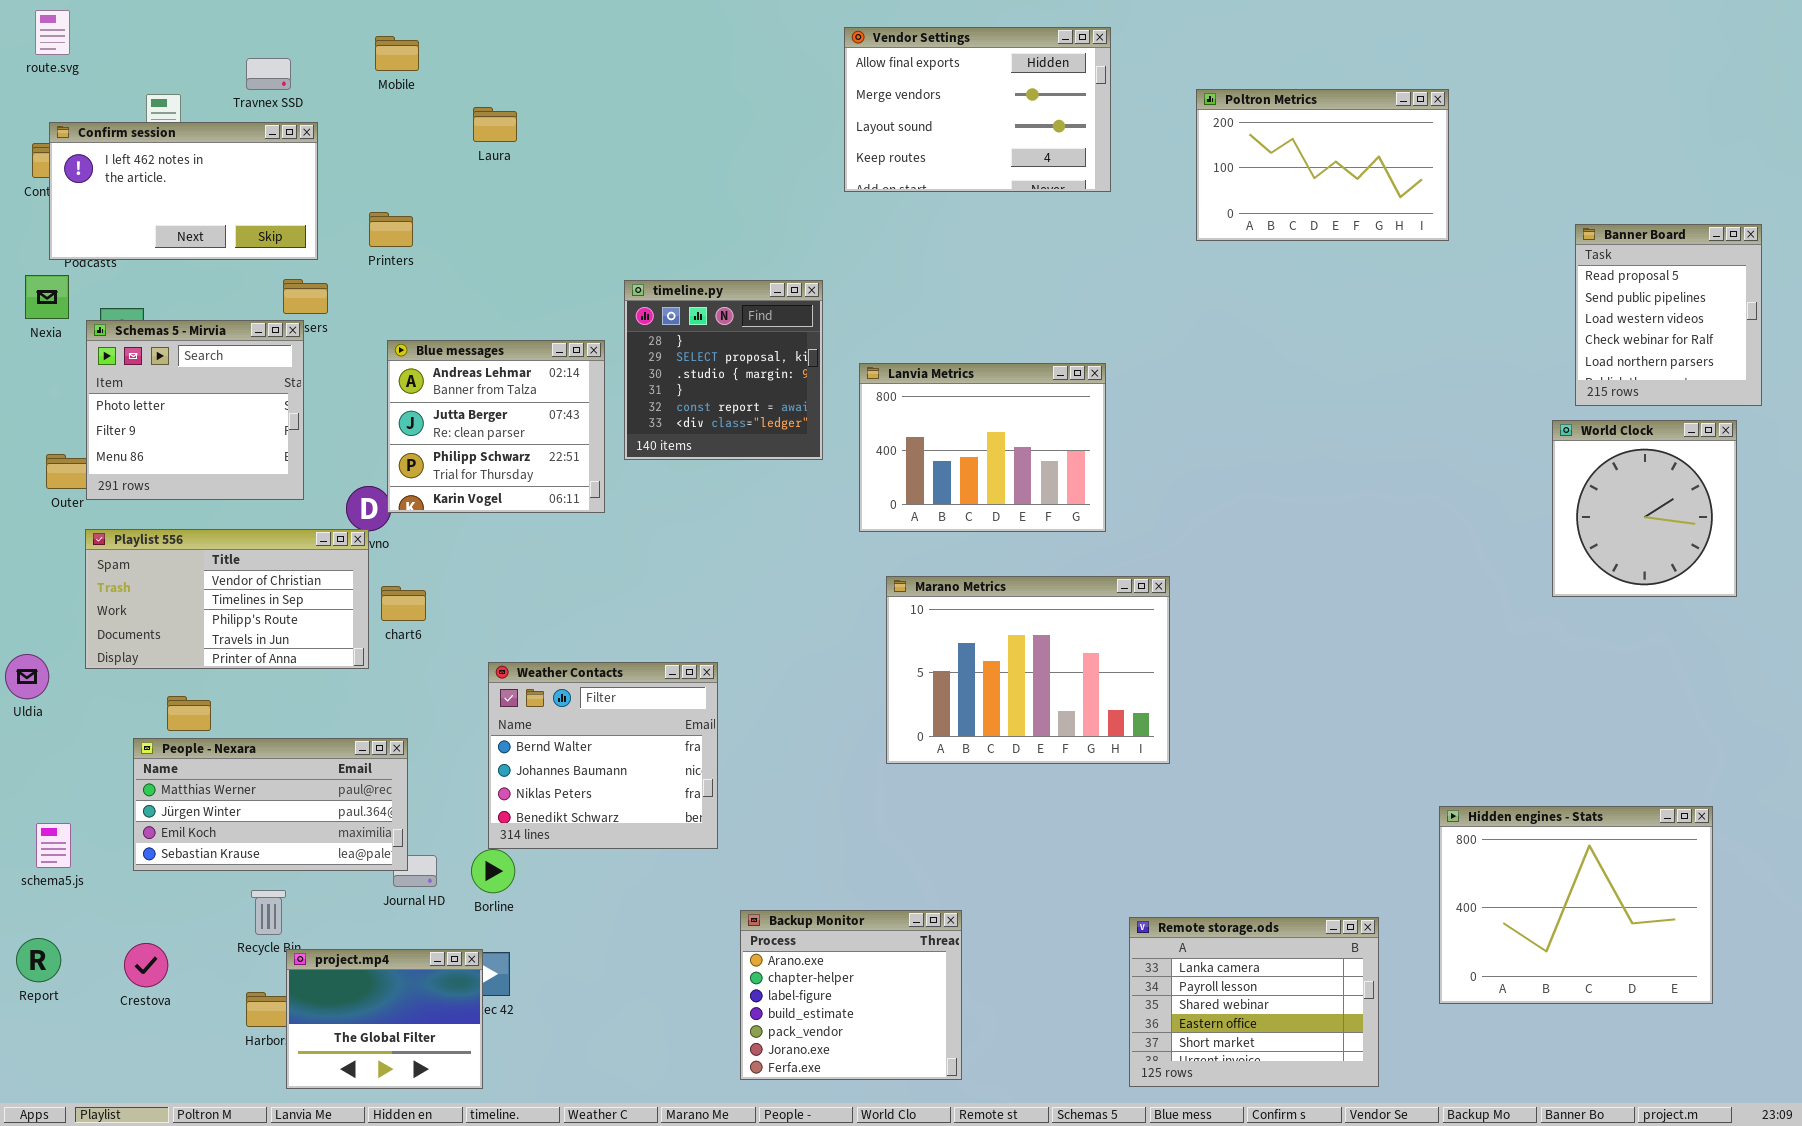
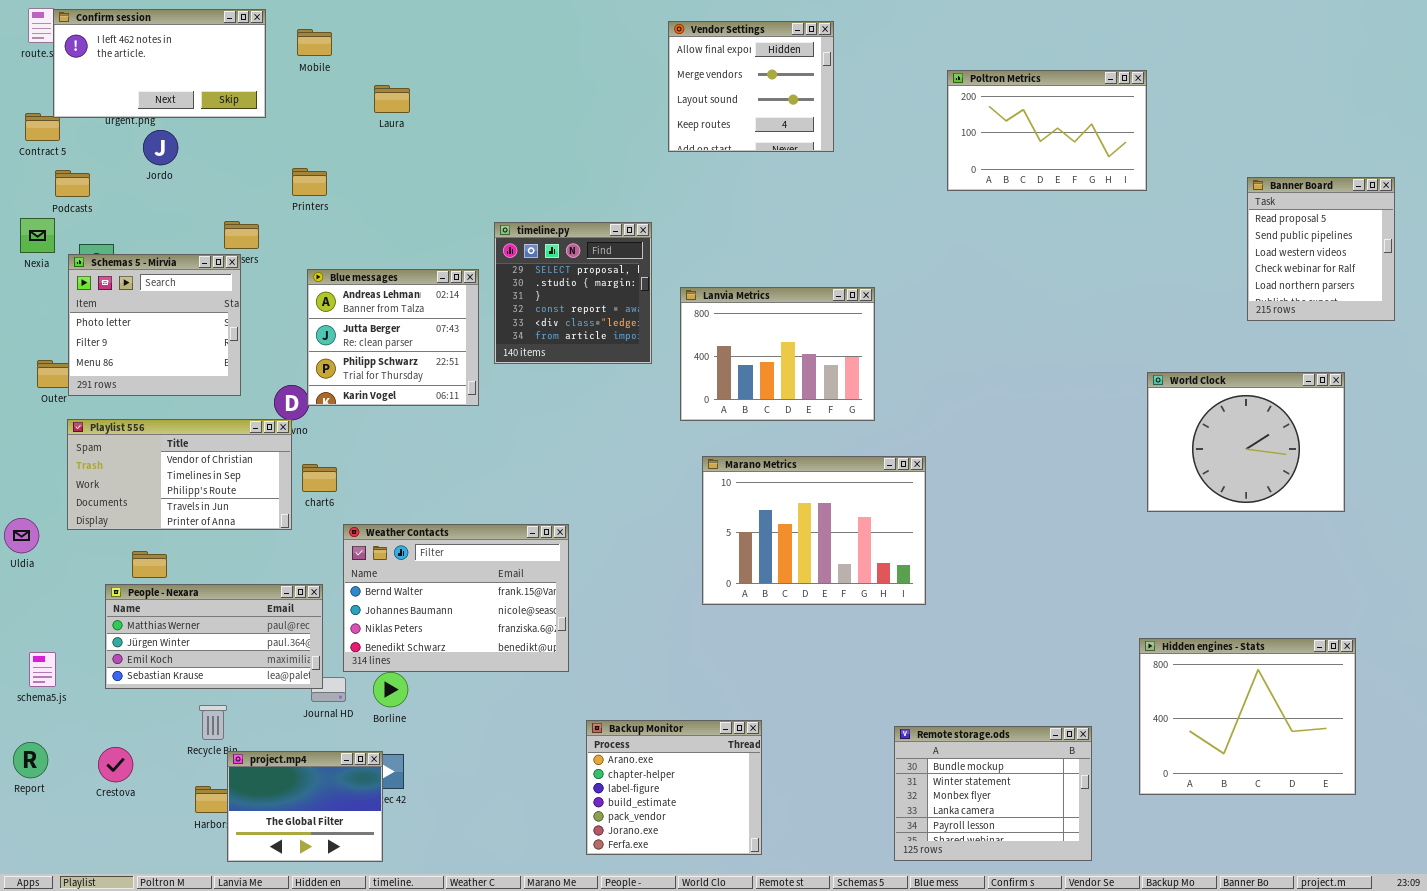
Vendor Settings: [844,27,1111,192] -> [668,21,834,152], resized
Confirm session: [49,122,318,260] -> [53,9,266,118], moved
timeline.py: [624,280,823,460] -> [494,222,652,364], scrolled down 1 row
World Clock: [1552,420,1737,597] -> [1147,372,1345,512], moved, resized
Weather Contacts: [488,662,718,849] -> [343,524,569,672], resized
Remote storage.ods: [1129,917,1379,1087] -> [894,726,1092,861], scrolled up 3 rows

